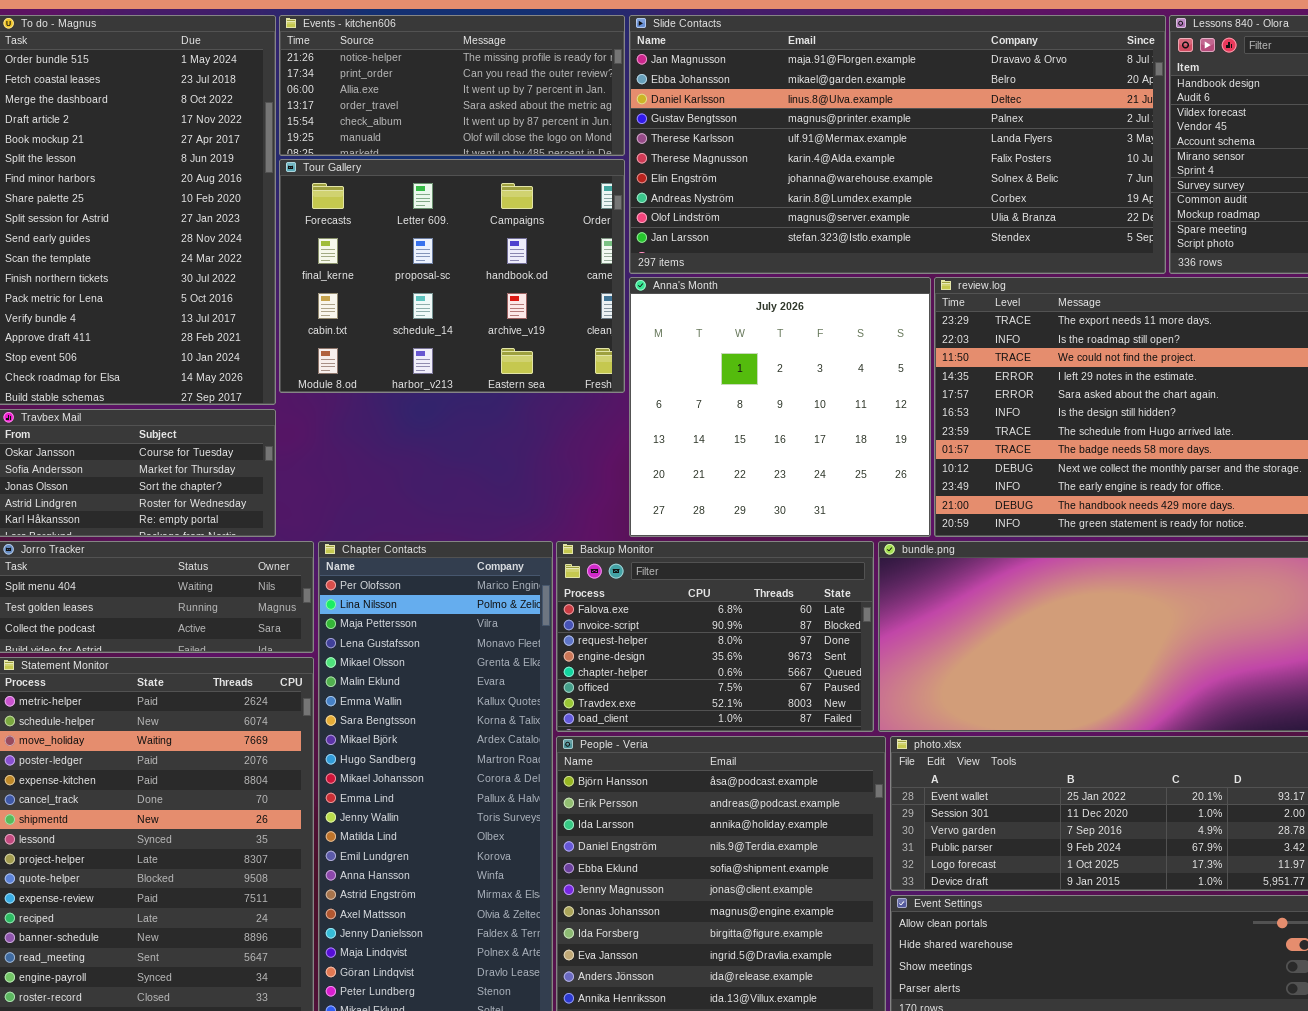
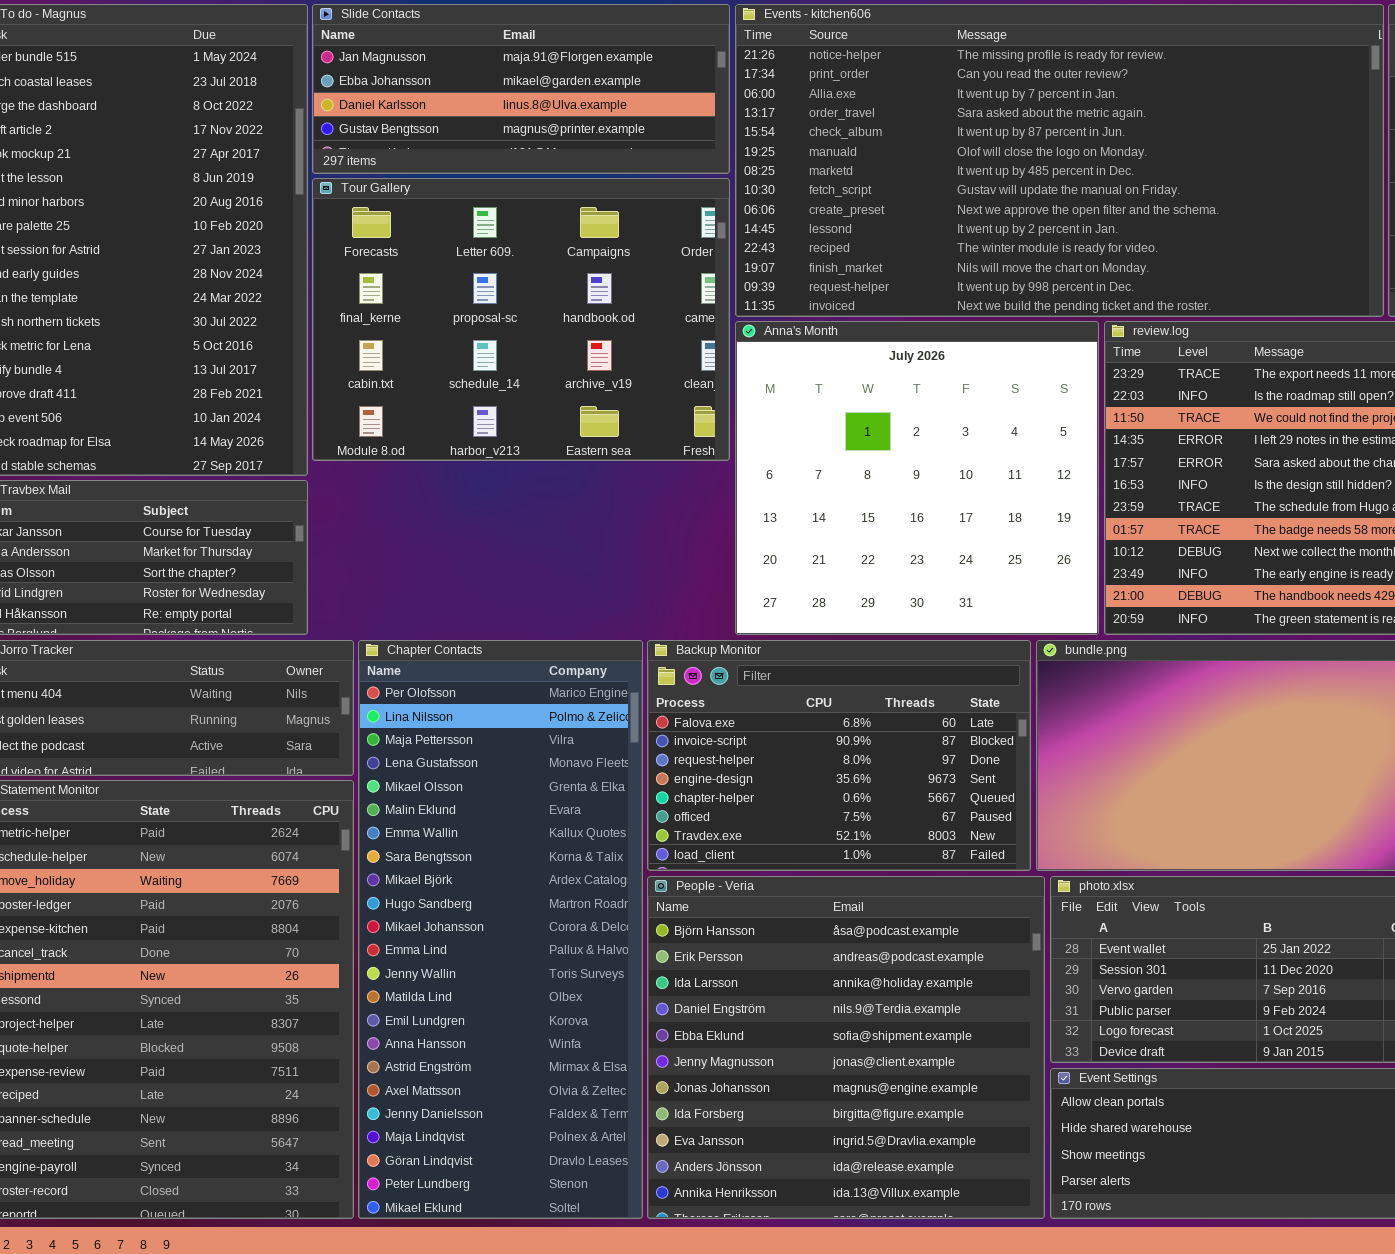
Events - kitchen606: [279,15,625,156] -> [735,4,1384,317], moved, resized
Slide Contacts: [629,15,1166,274] -> [312,4,730,174], moved, resized

